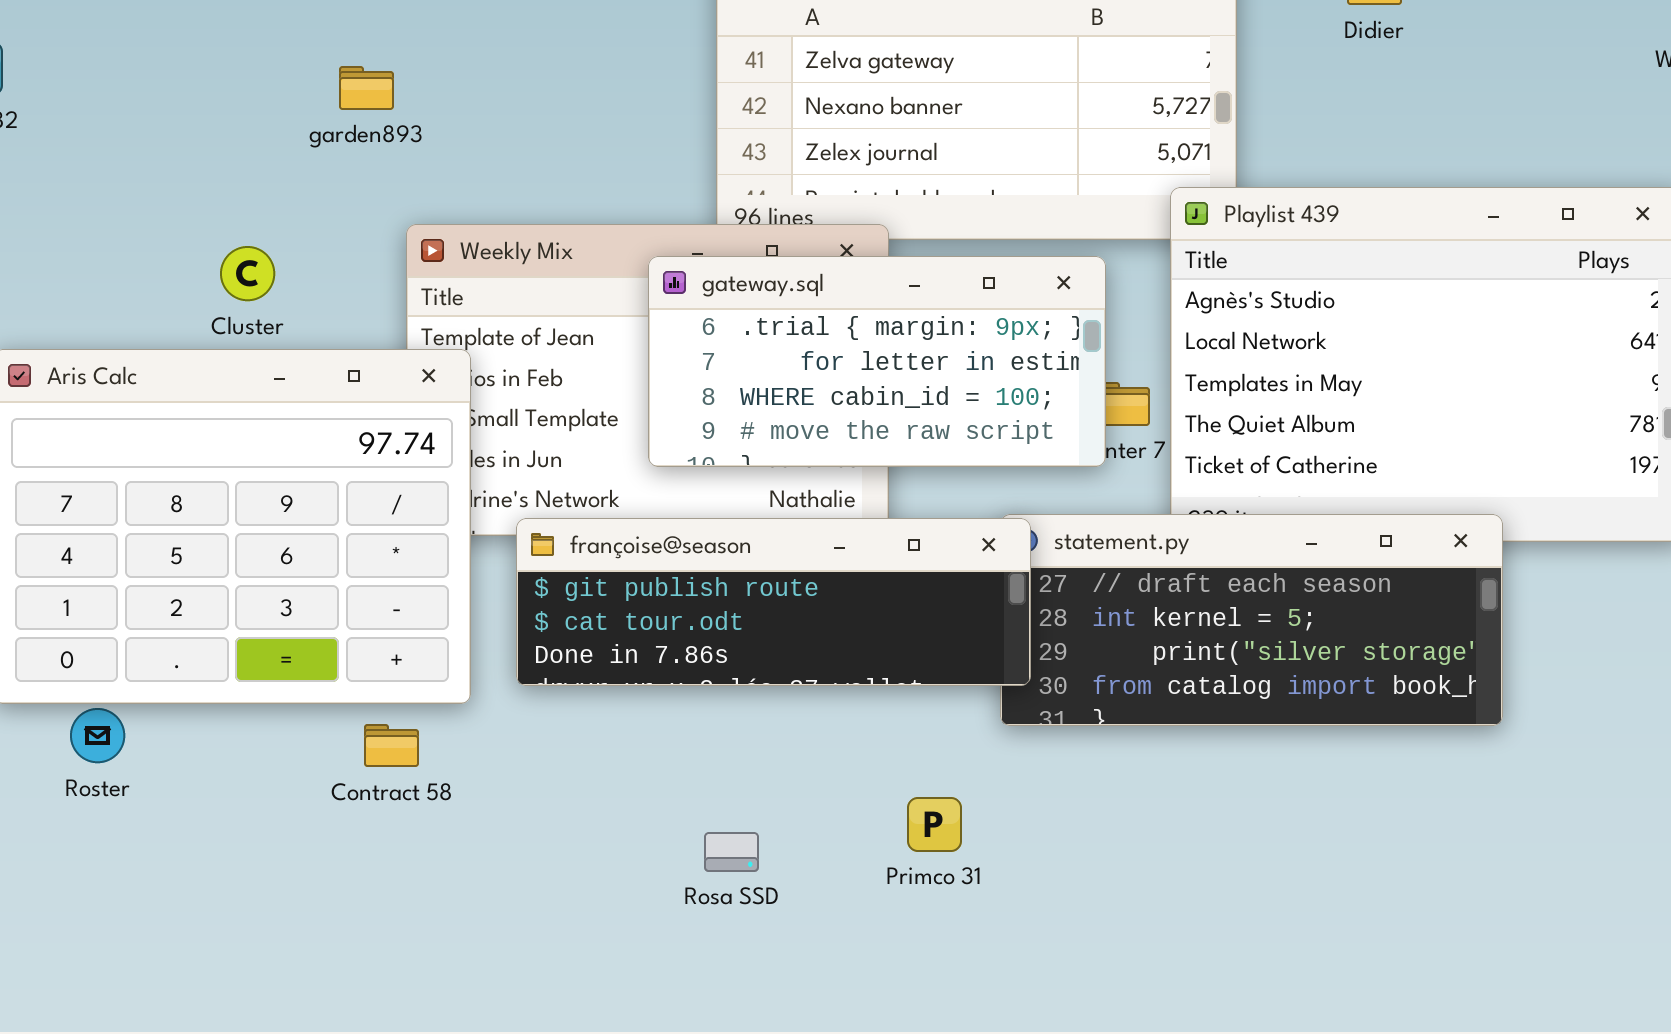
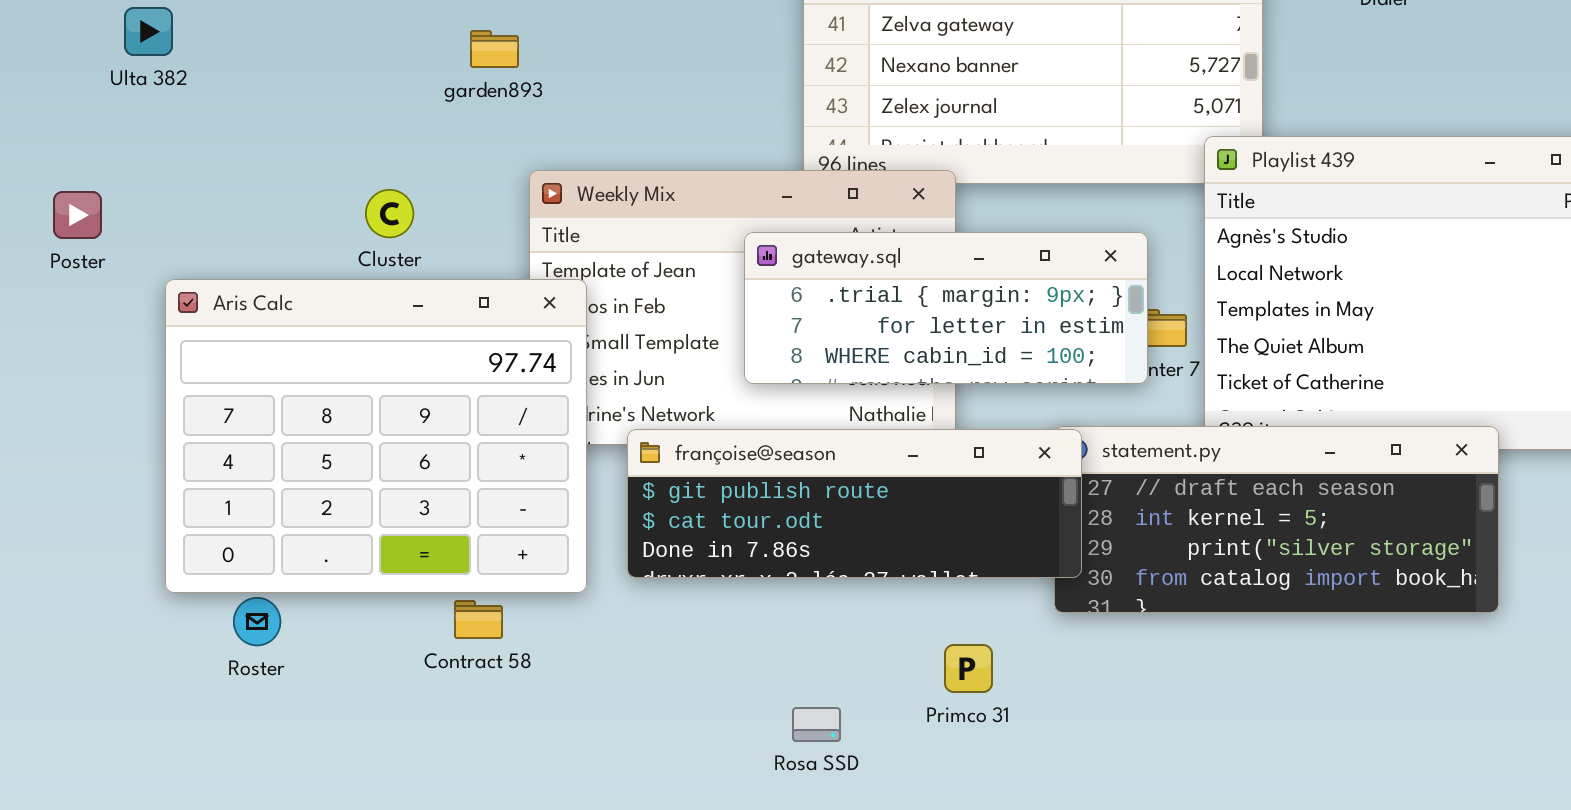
gateway.sql: [648,256,1106,467] -> [744,232,1148,384], resized
Contract 58: [364,724,419,767] -> [454,600,503,639], moved
Primco 31: [907,797,962,852] -> [944,644,993,693], moved

